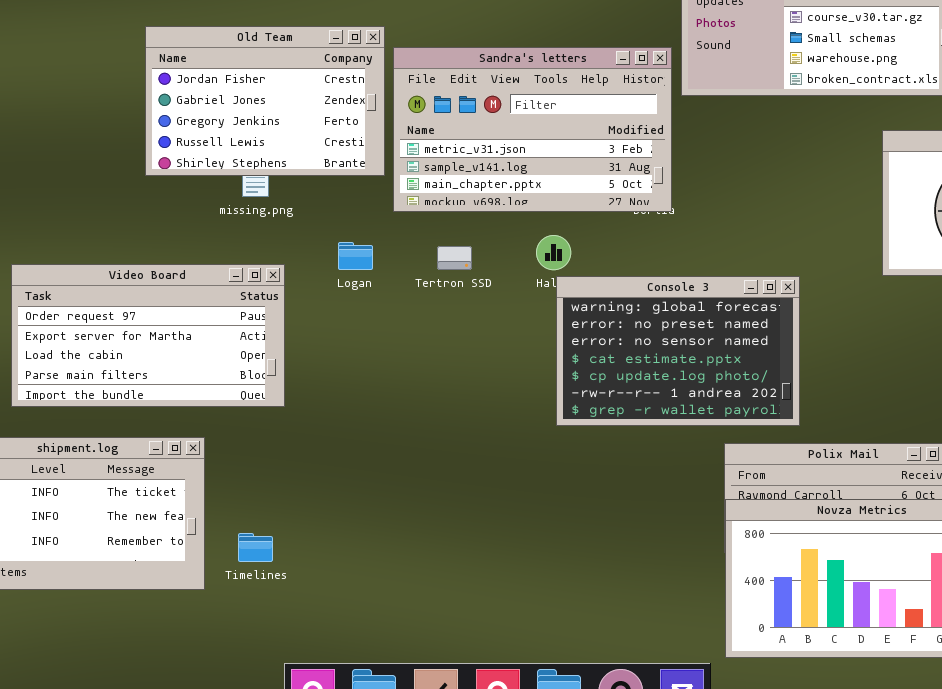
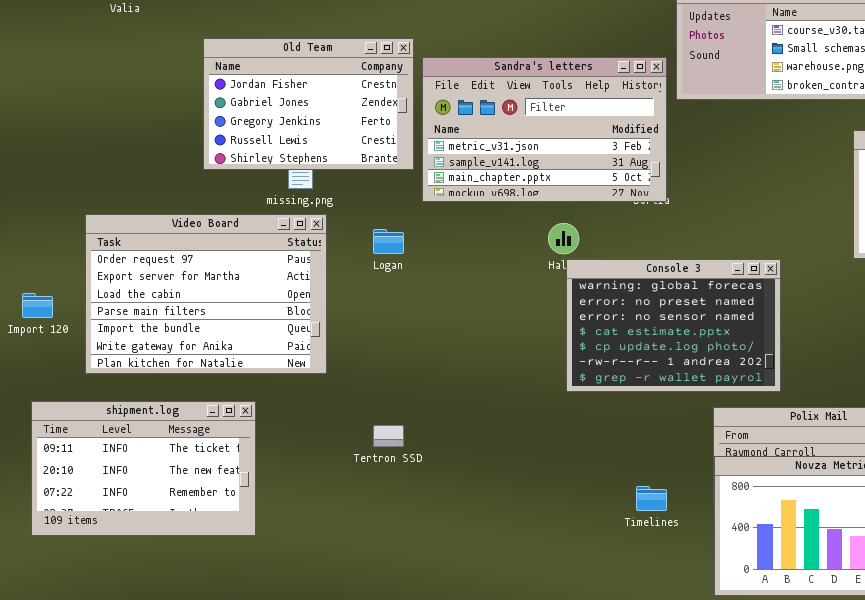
Tertron SSD: [437,246,472,270] -> [373,425,404,447], moved
Video Board: [11,264,285,407] -> [85,214,327,374], resized
Timelines: [238,533,273,562] -> [636,486,667,511], moved

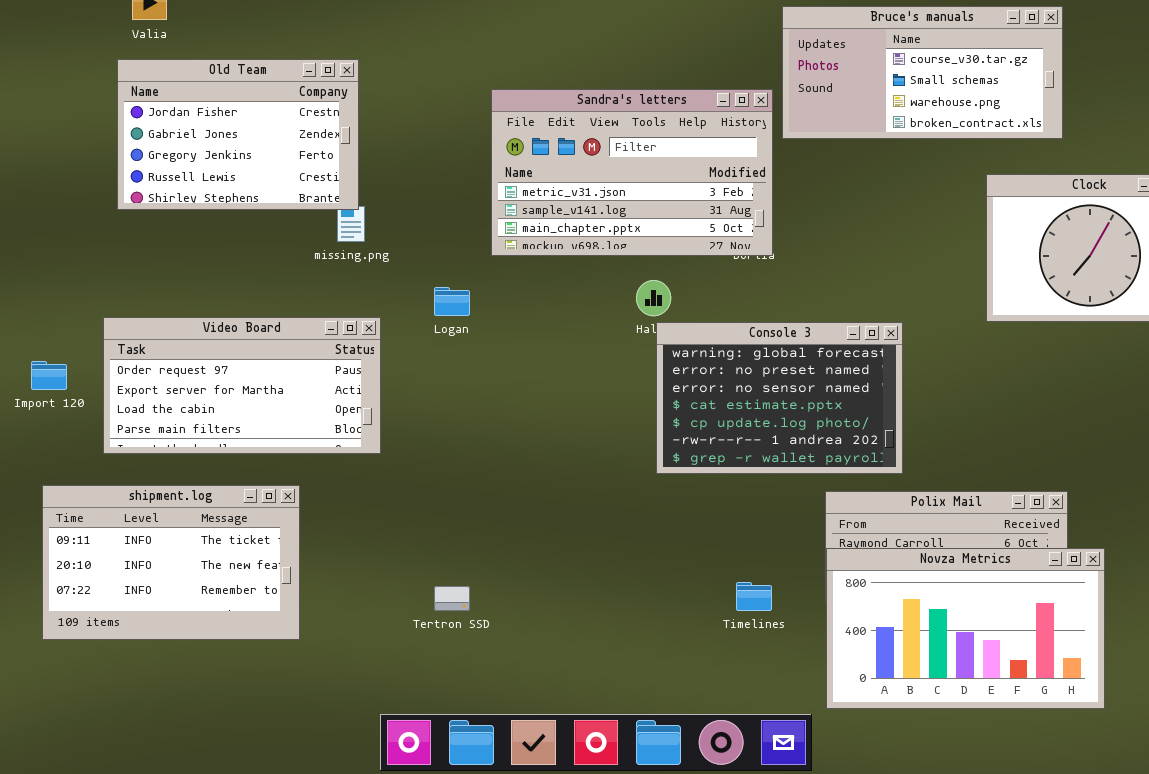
Old Team: [203,38,414,170] -> [117,59,359,210], moved
Video Board: [85,214,327,374] -> [103,317,381,454], resized
Tertron SSD: [373,425,404,447] -> [434,586,470,611], moved

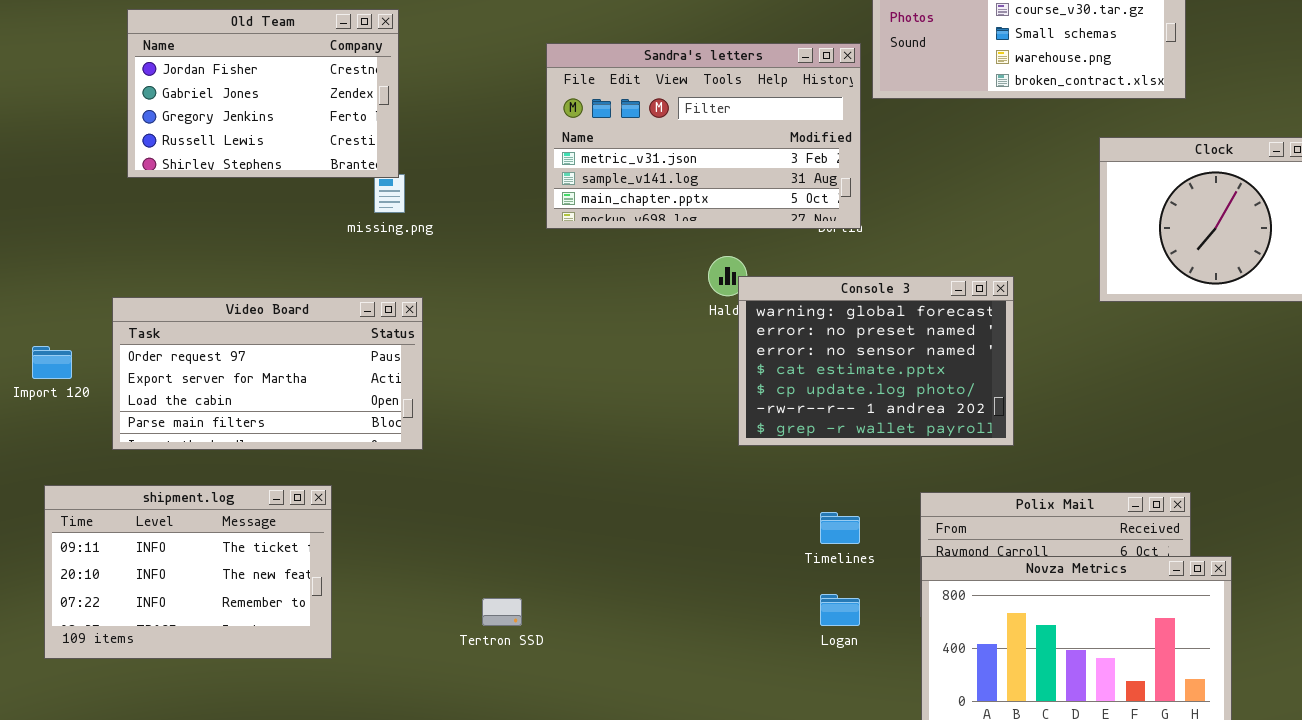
Logan: [434,287,470,316] -> [820,594,860,626], moved
Console 3: [656,322,903,474] -> [738,276,1014,446], moved
Timelines: [736,582,772,611] -> [820,512,860,544], moved

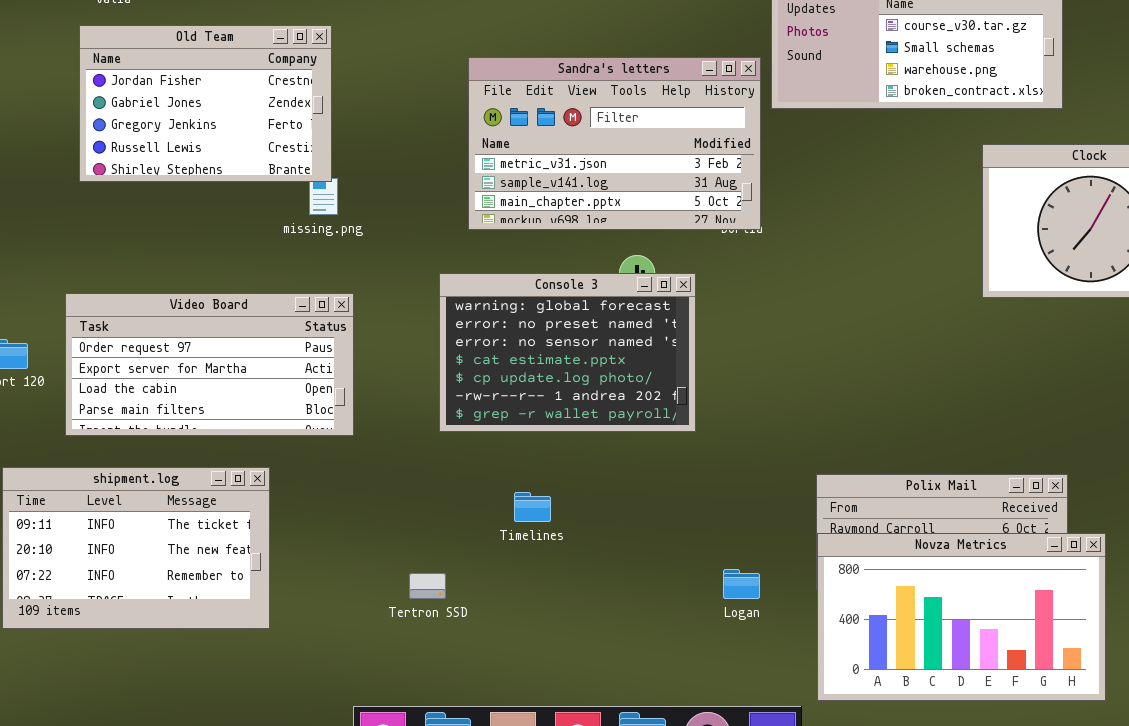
Console 3: [738,276,1014,446] -> [439,273,696,432], moved
Timelines: [820,512,860,544] -> [514,492,551,522], moved

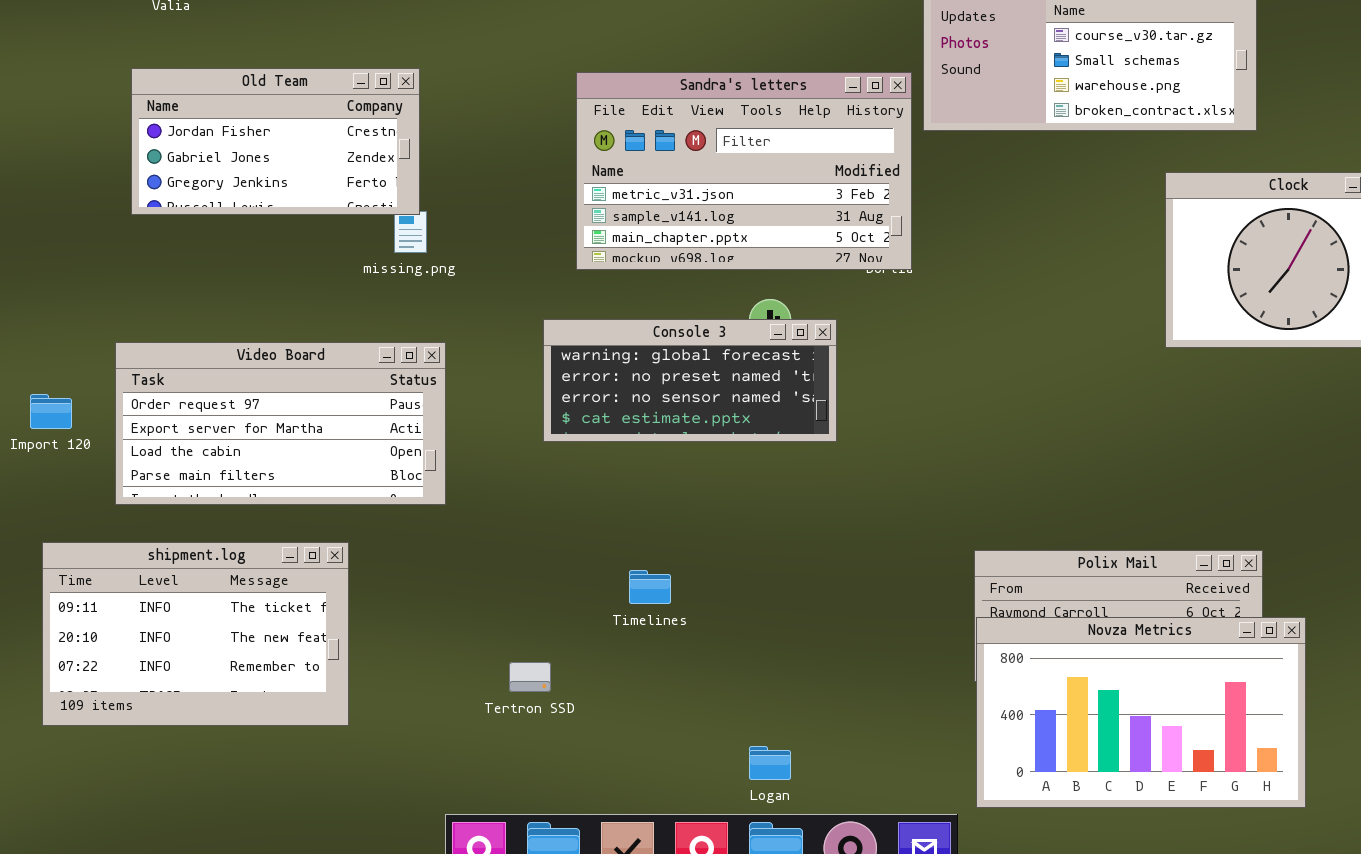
Old Team: [79,25,332,182] -> [131,68,420,215], resized
Console 3: [439,273,696,432] -> [543,319,837,442], resized
Logan: [723,569,760,599] -> [749,746,791,780], moved

